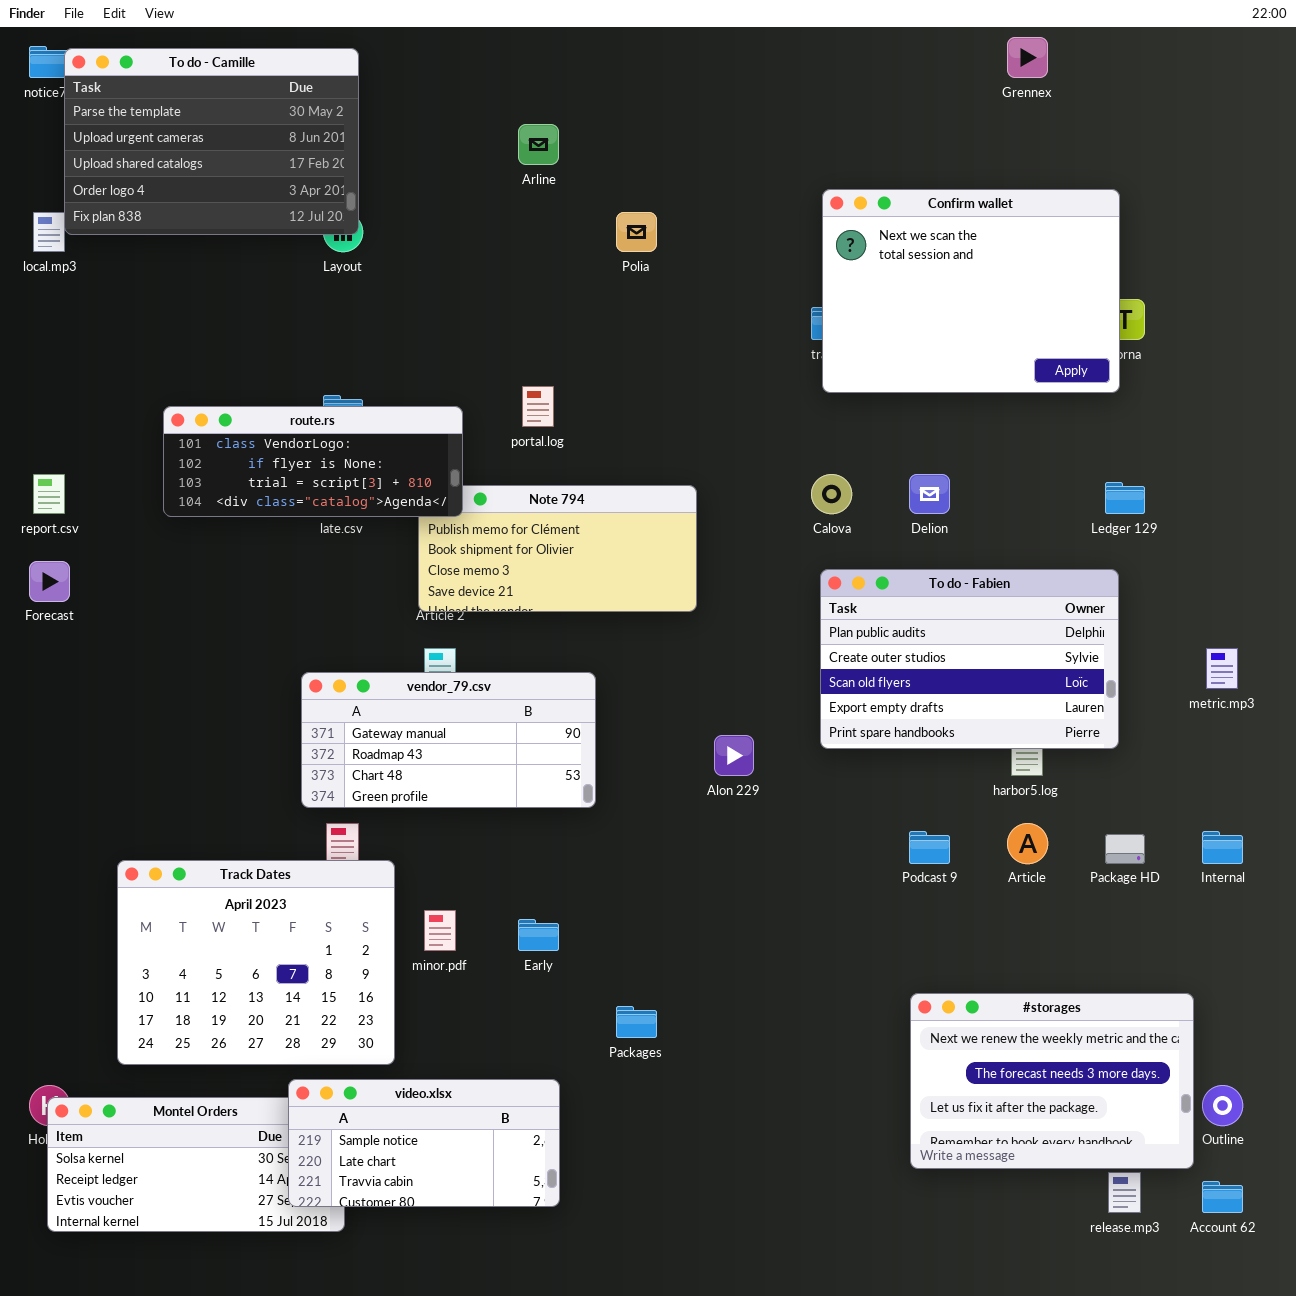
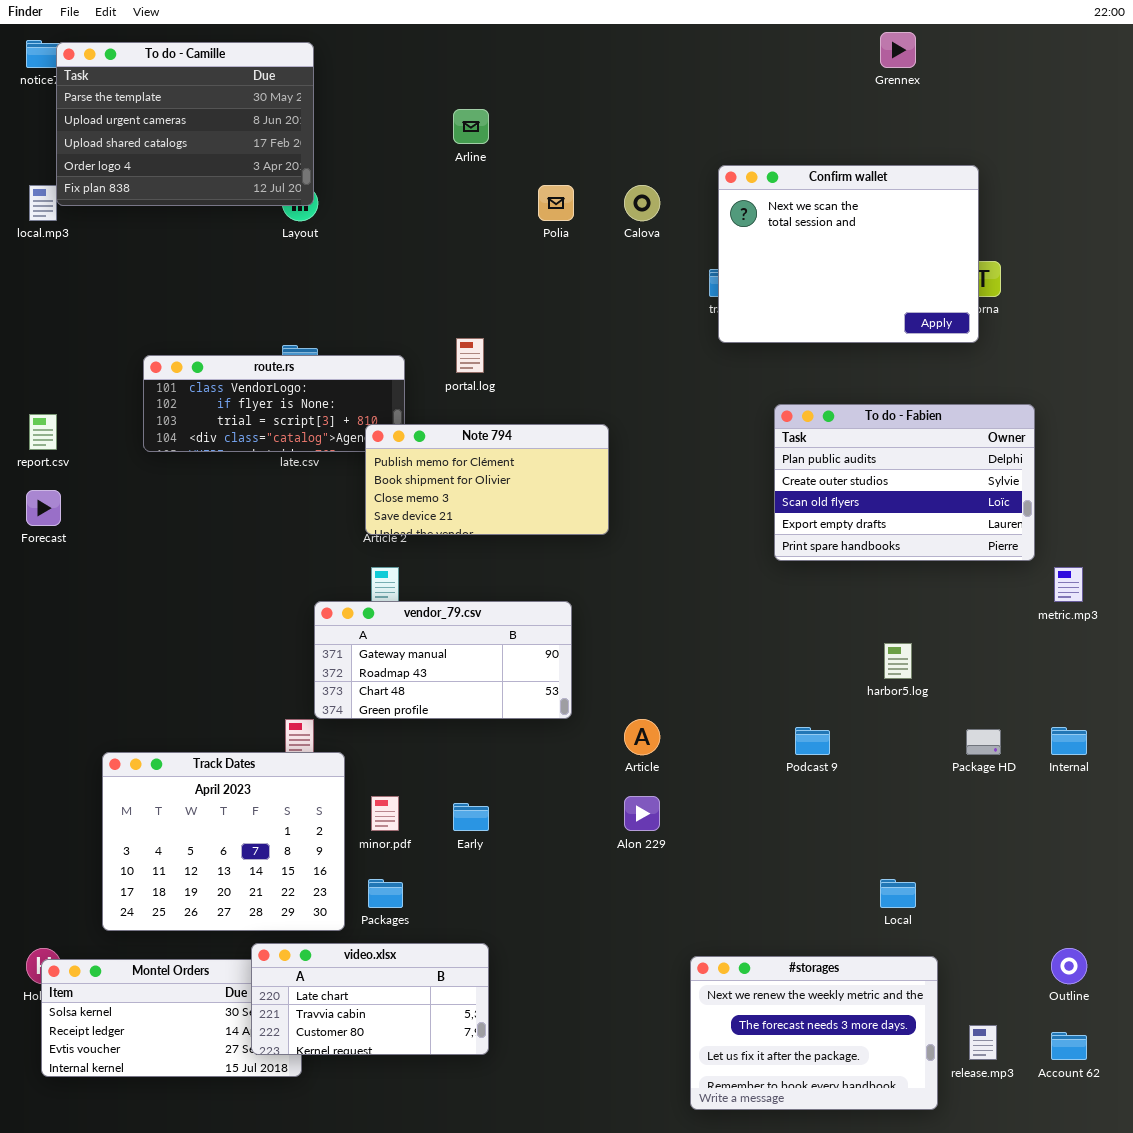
Calova: [811,474,852,514] -> [624,185,660,221], moved
Note 794: [418,485,697,612] -> [365,424,609,535], raised
To do - Fabien: [820,569,1119,749] -> [774,404,1035,561], moved
vendor_79.csv: [301,672,596,808] -> [314,601,572,719], moved
Alon 229: [714,735,754,776] -> [624,796,660,831], moved
Article: [1007,823,1048,864] -> [624,719,660,755], moved
#storages: [910,993,1194,1169] -> [690,956,938,1110], moved
Packages: [616,1006,657,1038] -> [368,879,403,908], moved
video.xlsx: [288,1079,560,1207] -> [251,943,489,1055], scrolled down 1 row

